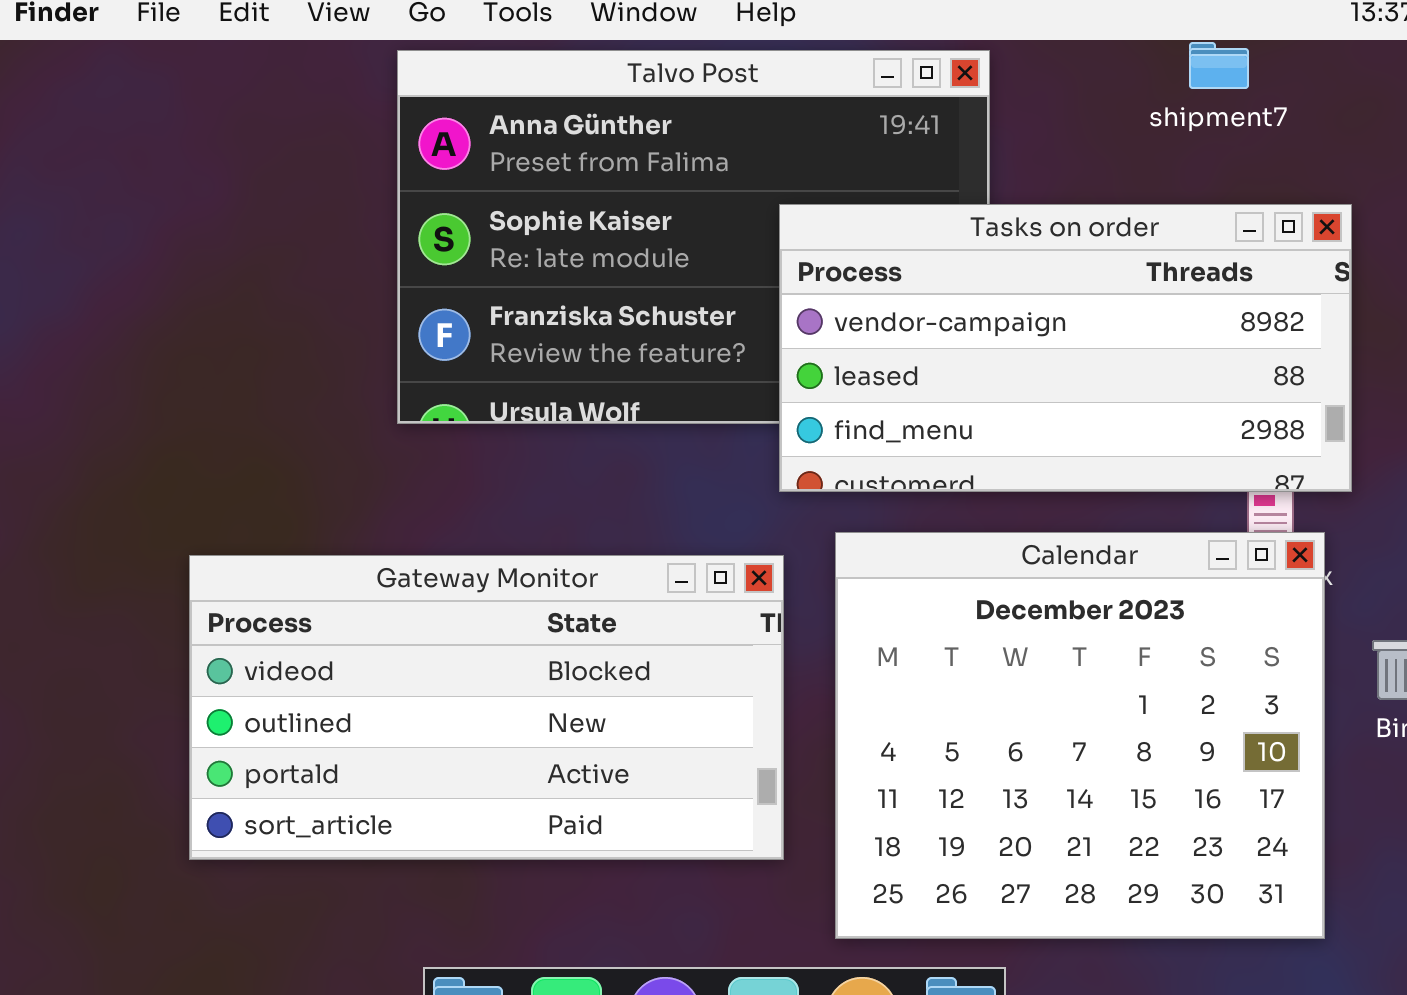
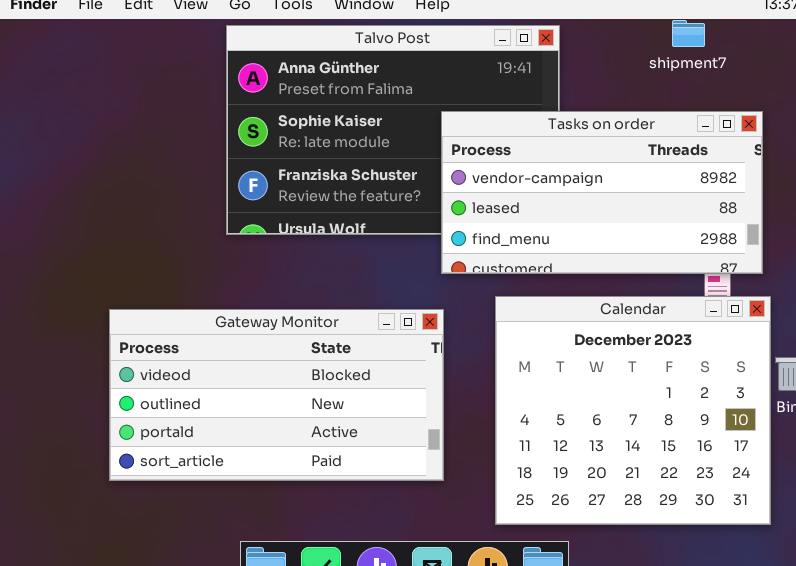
Calendar: [835,532,1325,939] -> [495,296,771,525], moved

